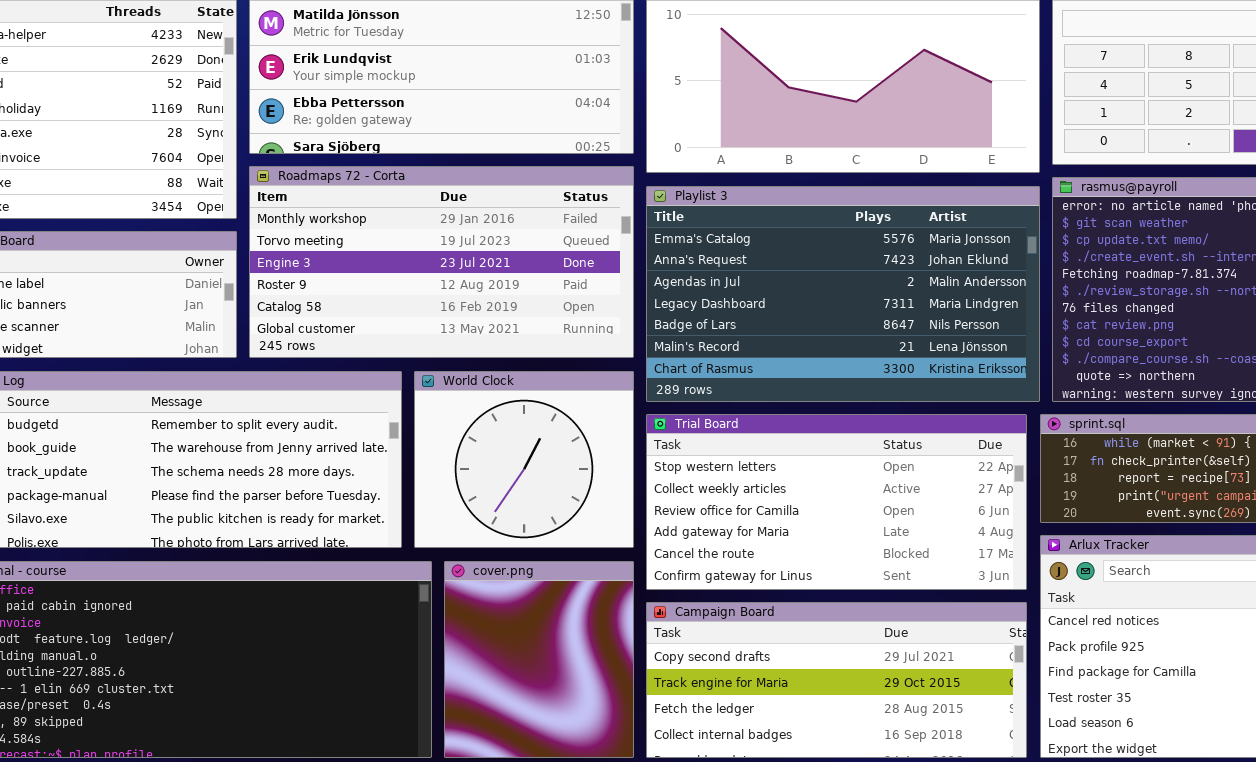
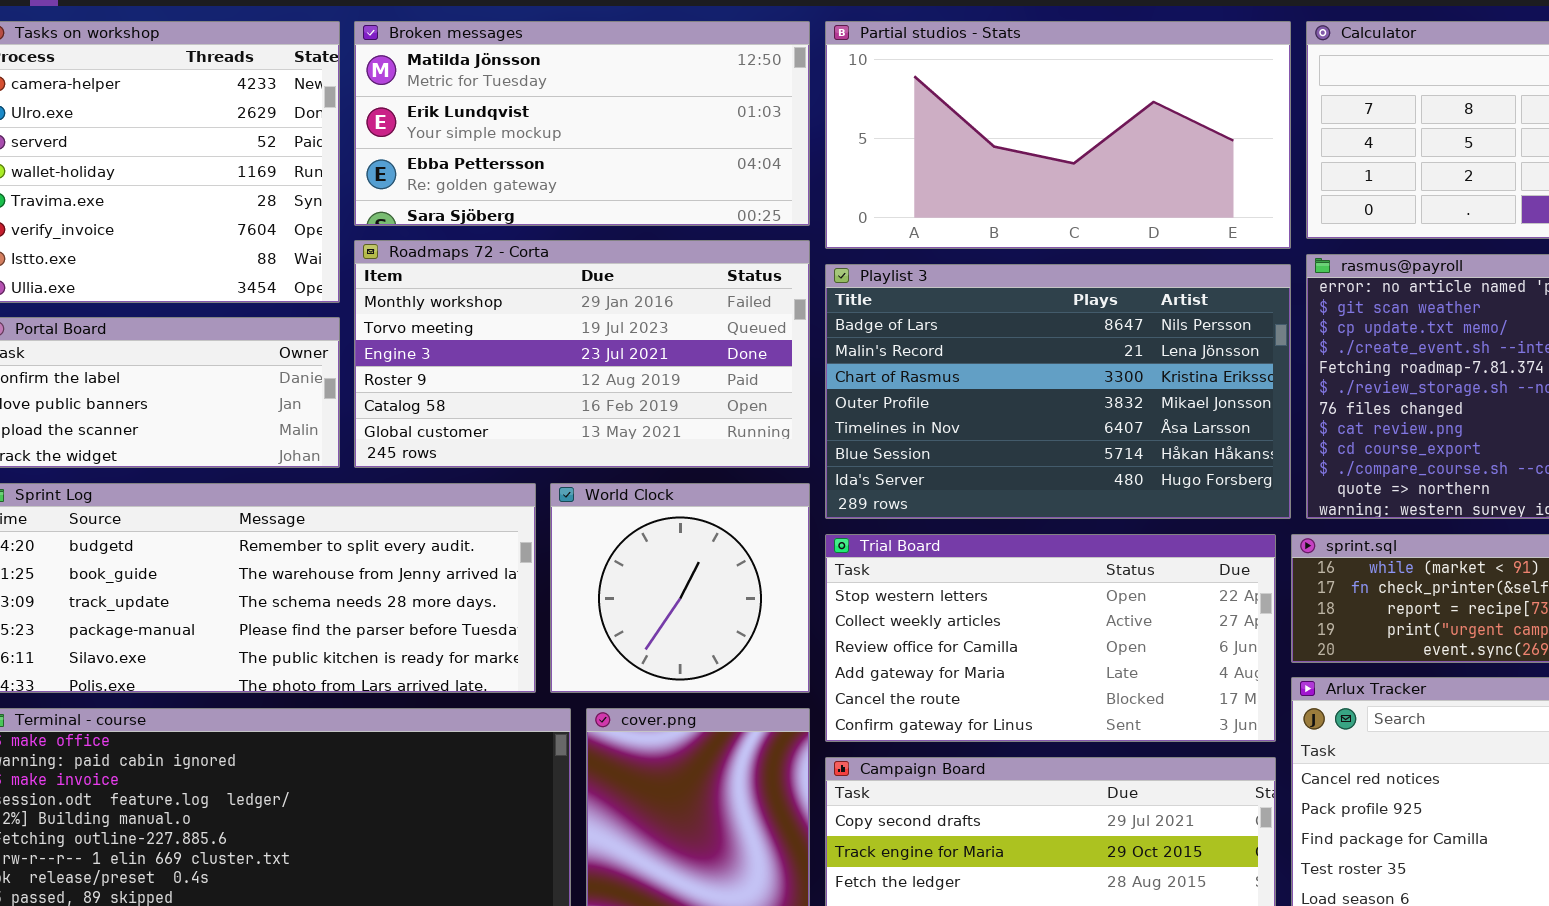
Playlist 3: [646,186,1040,402] -> [825,264,1291,519], scrolled down 4 rows

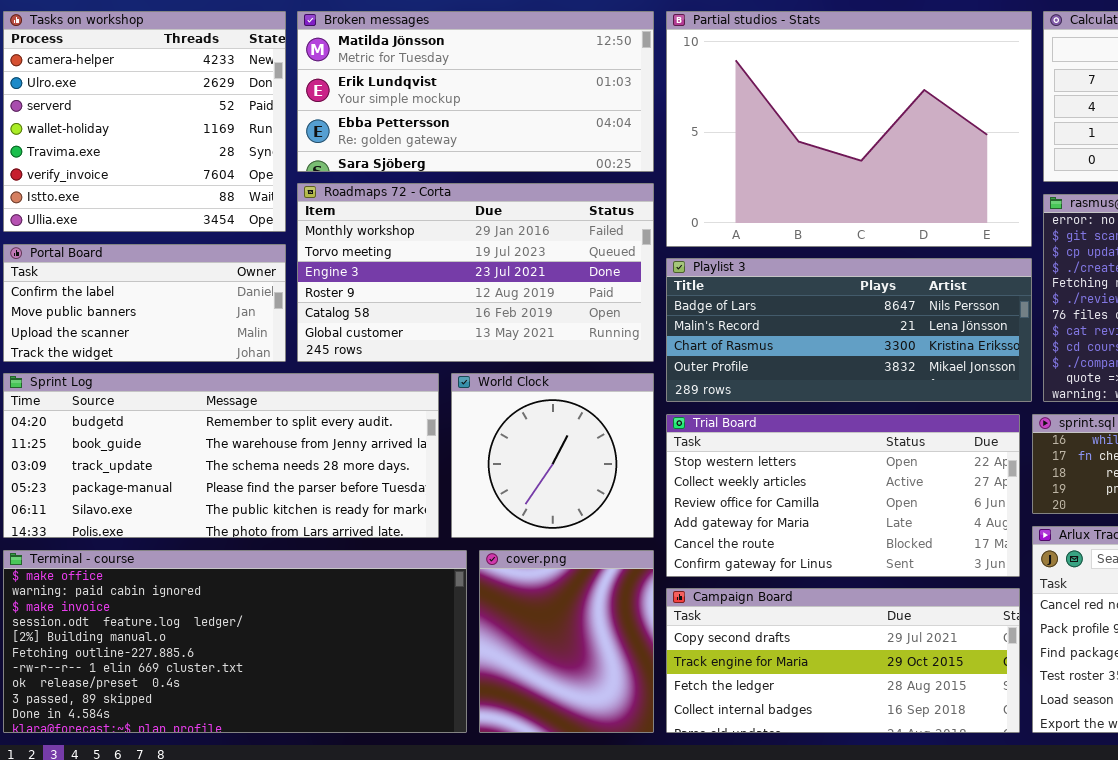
Partial studios - Stats: [825,21,1291,249] -> [666,11,1032,247], resized
Playlist 3: [825,264,1291,519] -> [666,258,1032,402], resized

